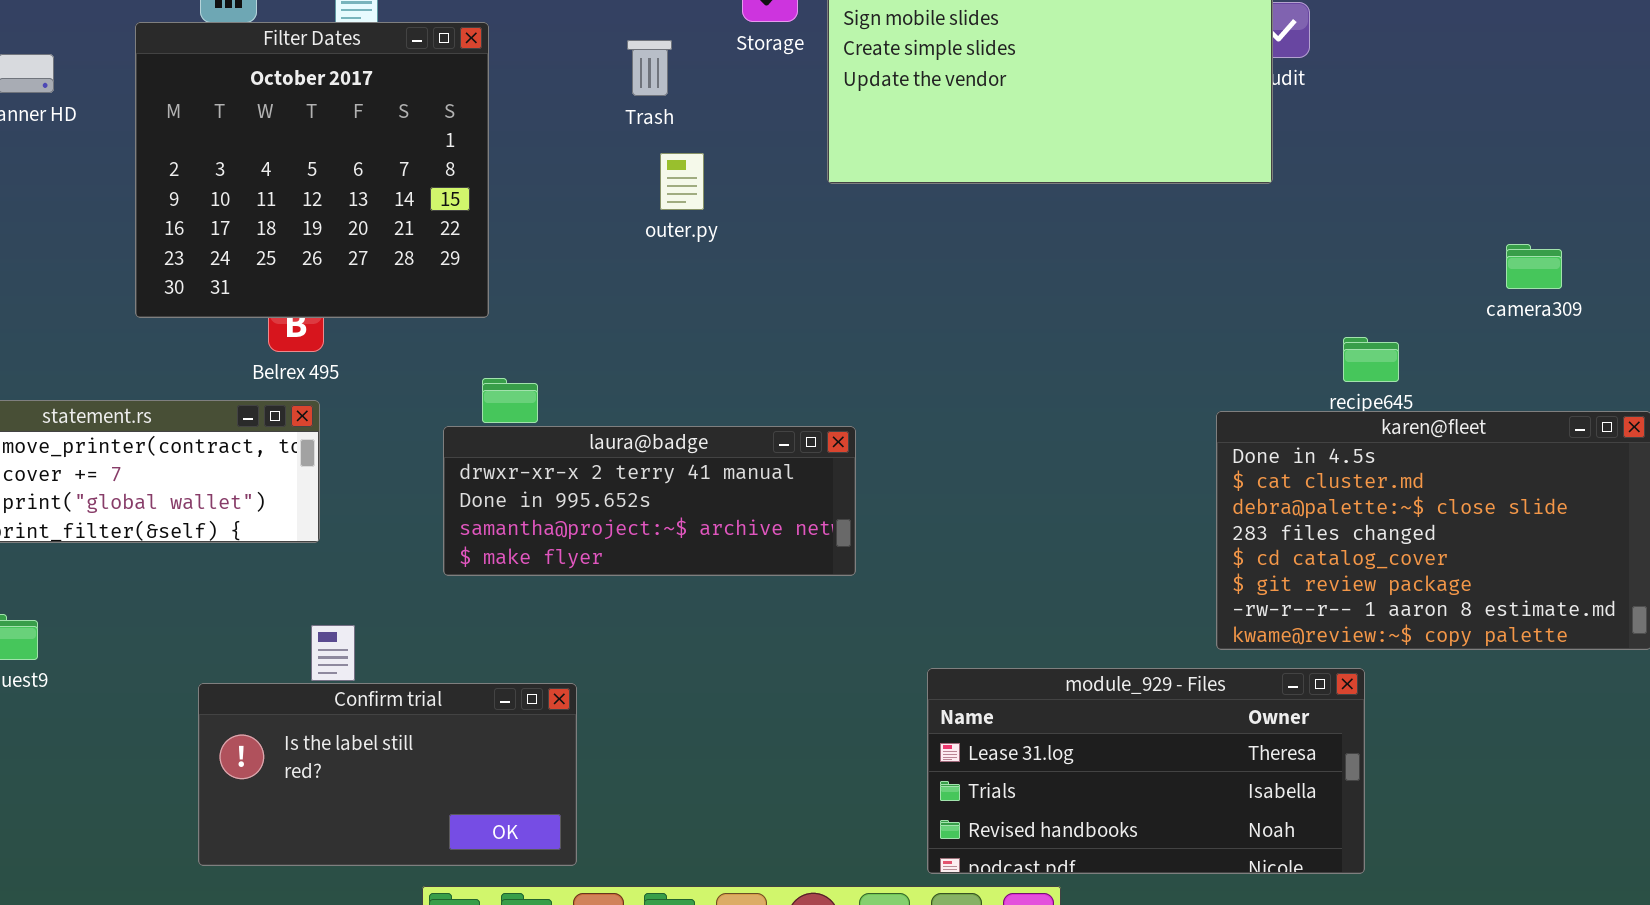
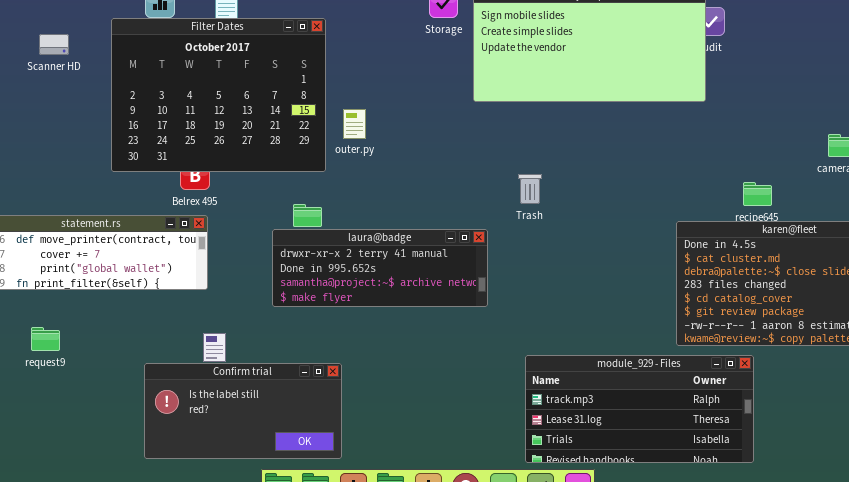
Filter Dates: [135,22,489,318] -> [111,18,326,172], resized
Trash: [627,40,672,96] -> [518,174,542,204], moved
outer.py: [660,153,704,210] -> [343,109,366,139], moved
module_929 - Files: [927,668,1365,874] -> [525,355,754,463], scrolled up 1 row

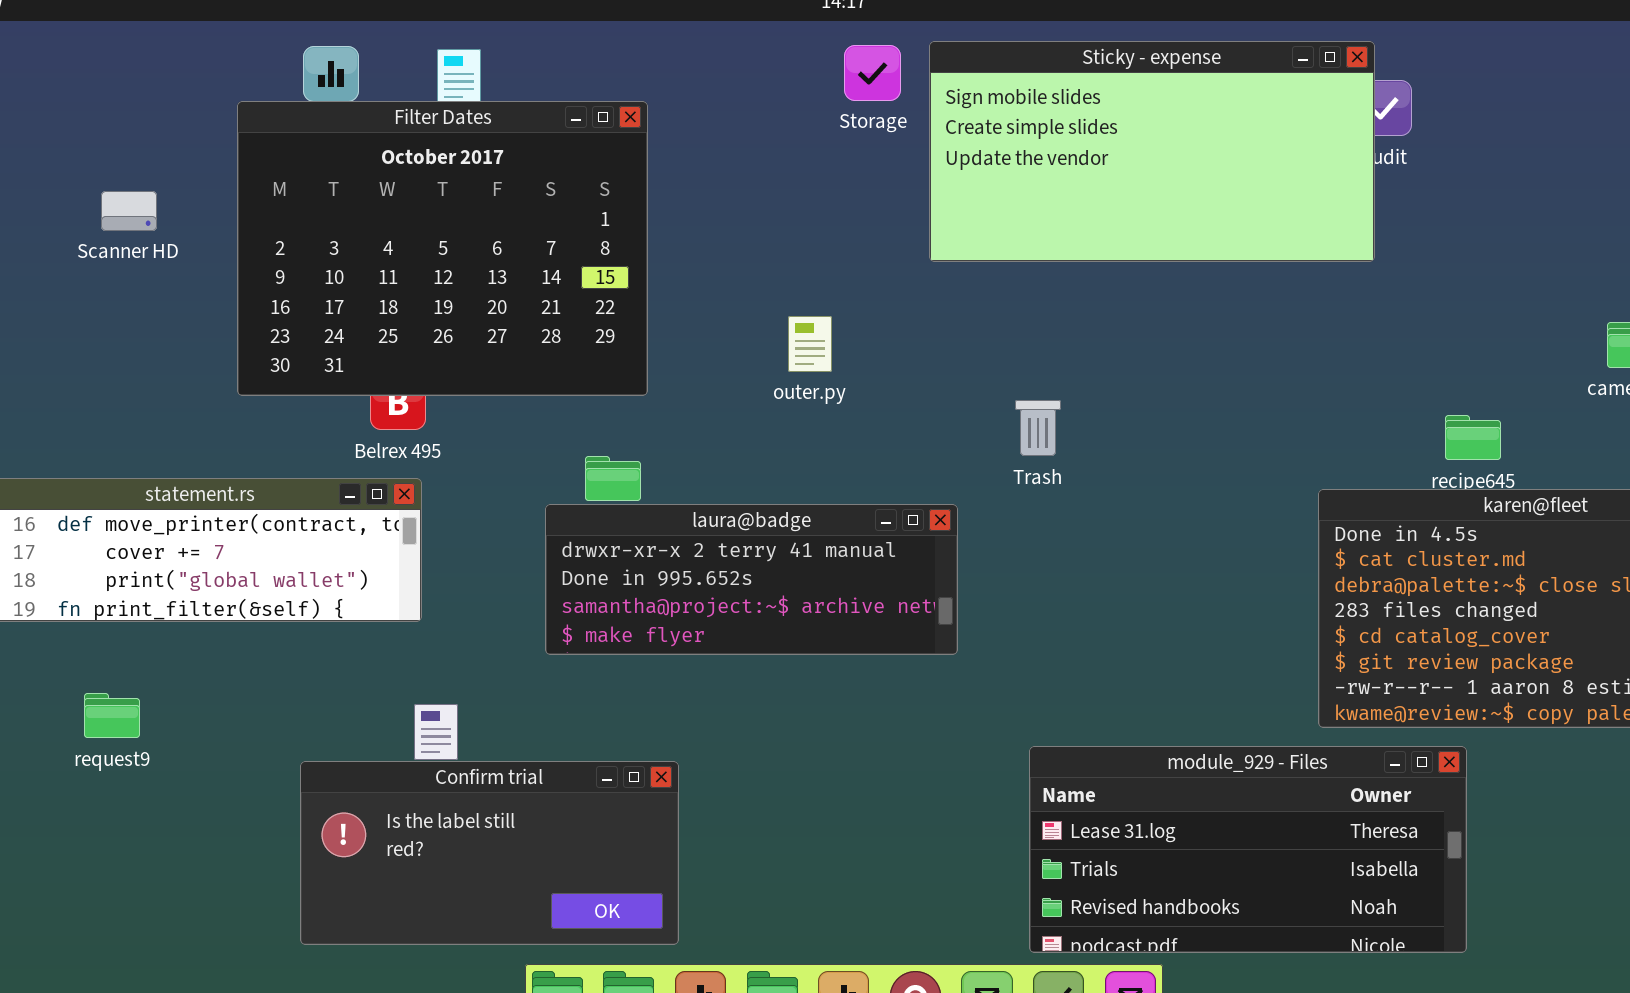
Scanner HD: [39,34,69,55] -> [101,191,157,231], moved
outer.py: [343,109,366,139] -> [788,316,832,372], moved
module_929 - Files: [525,355,754,463] -> [1029,746,1467,953], scrolled down 1 row

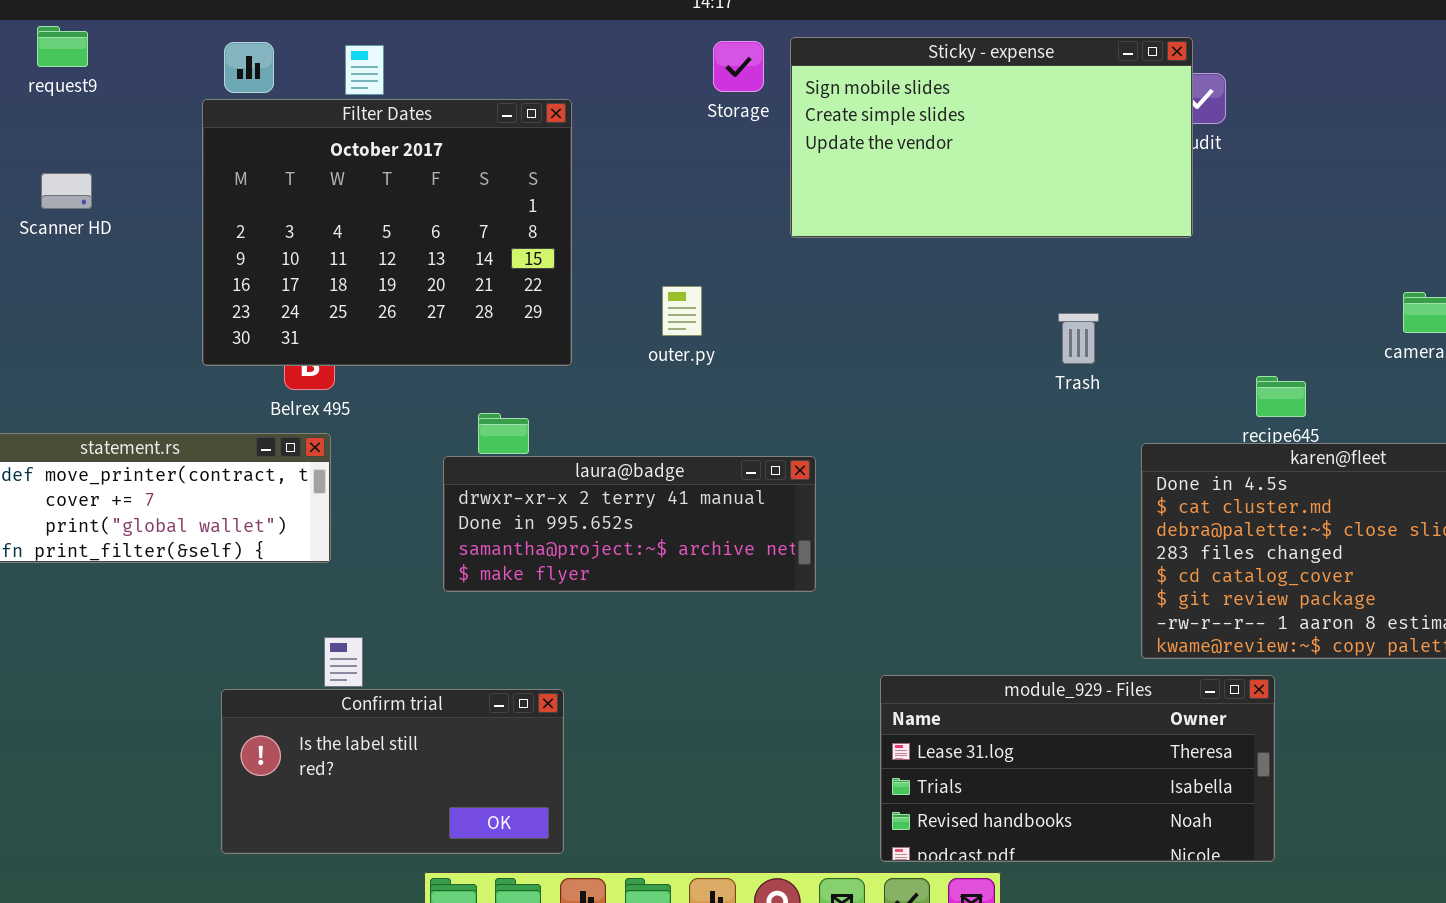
Filter Dates: [237,101,648,396] -> [202,99,572,366], moved
Trash: [1015,400,1061,456] -> [1058,313,1099,364], moved
request9: [84,693,140,738] -> [37,26,88,67], moved

